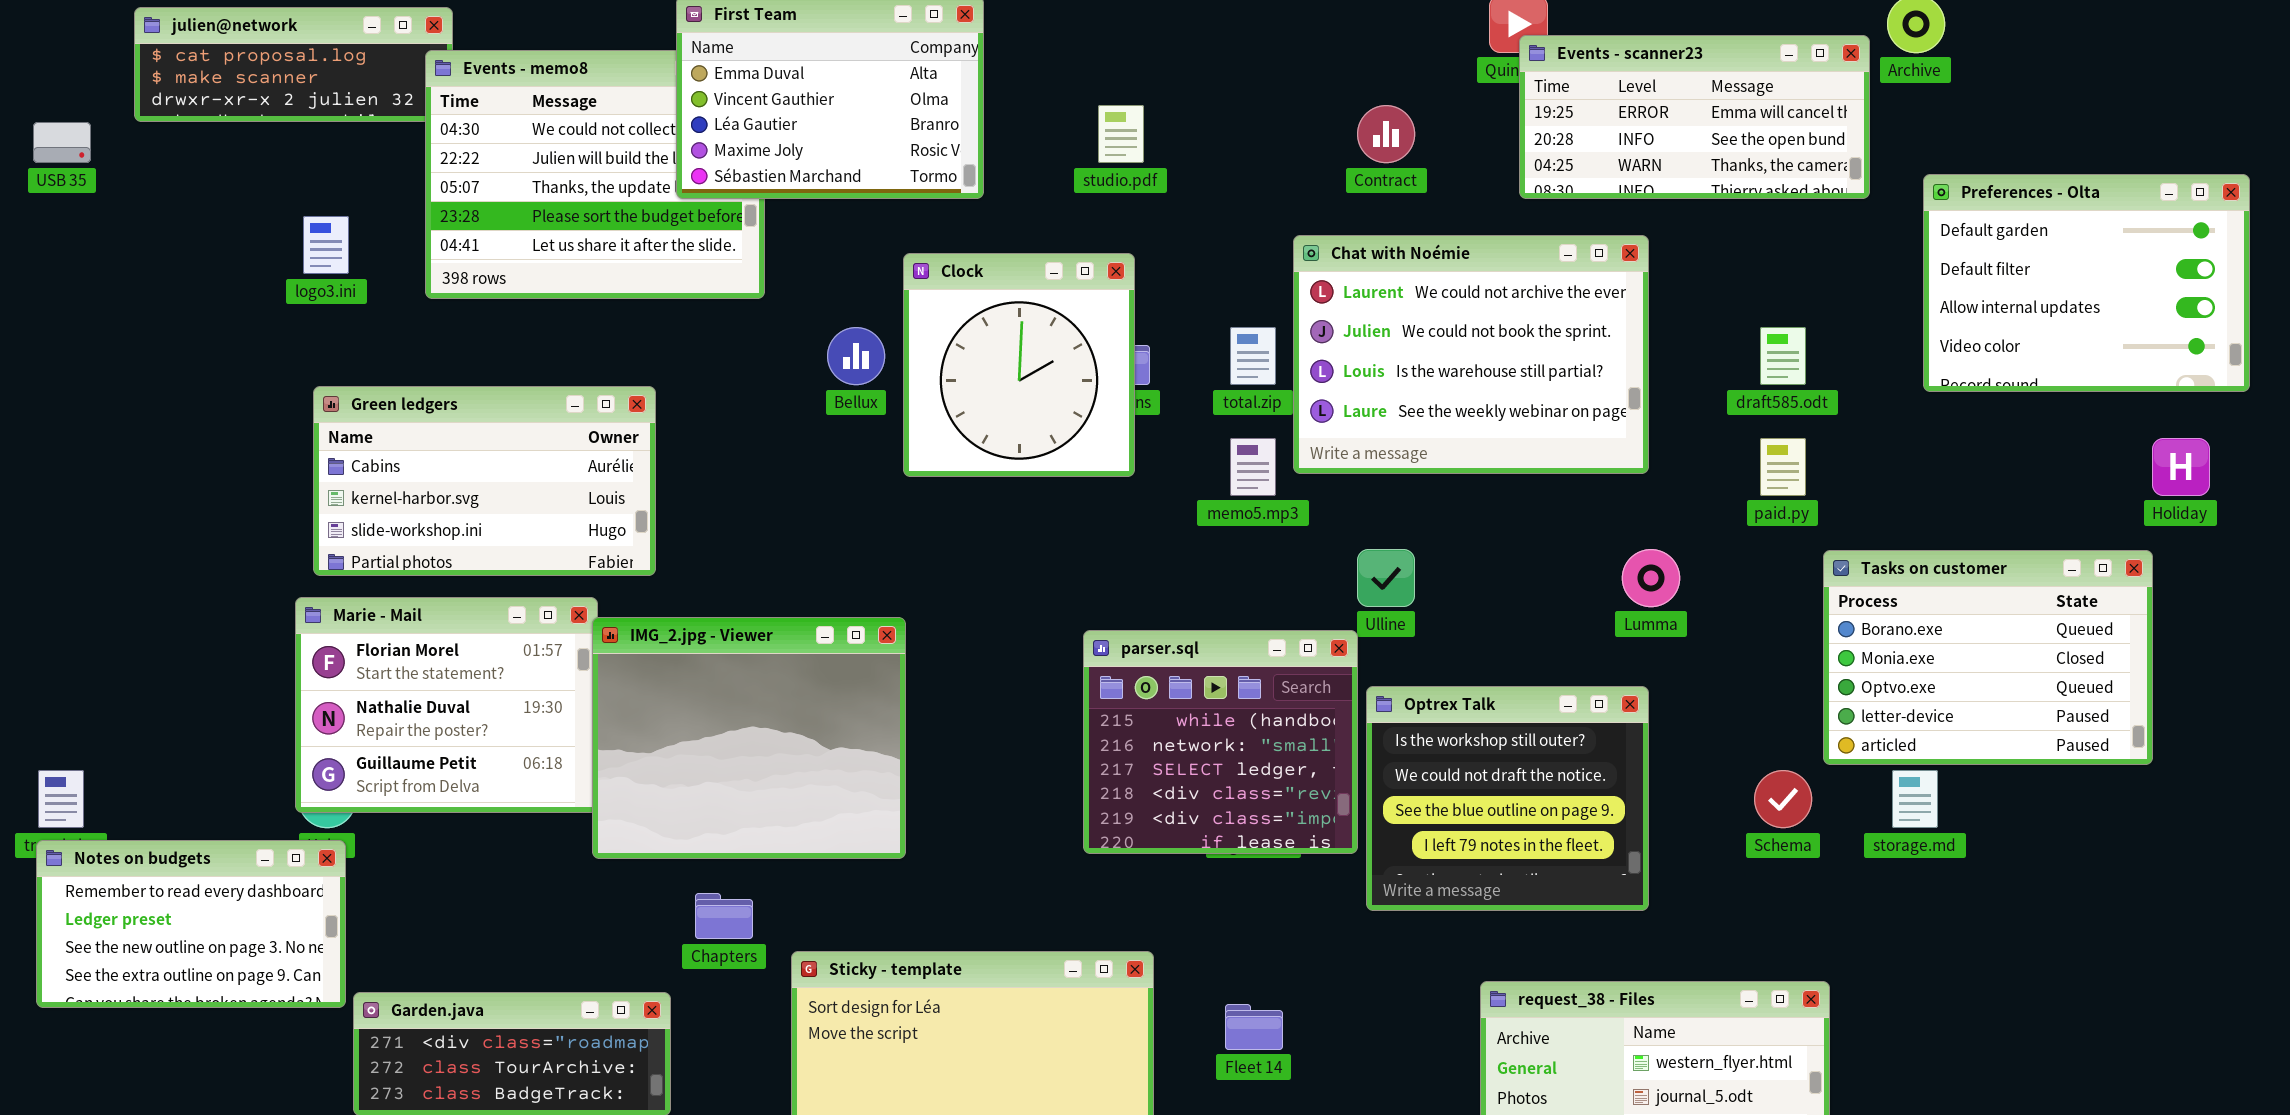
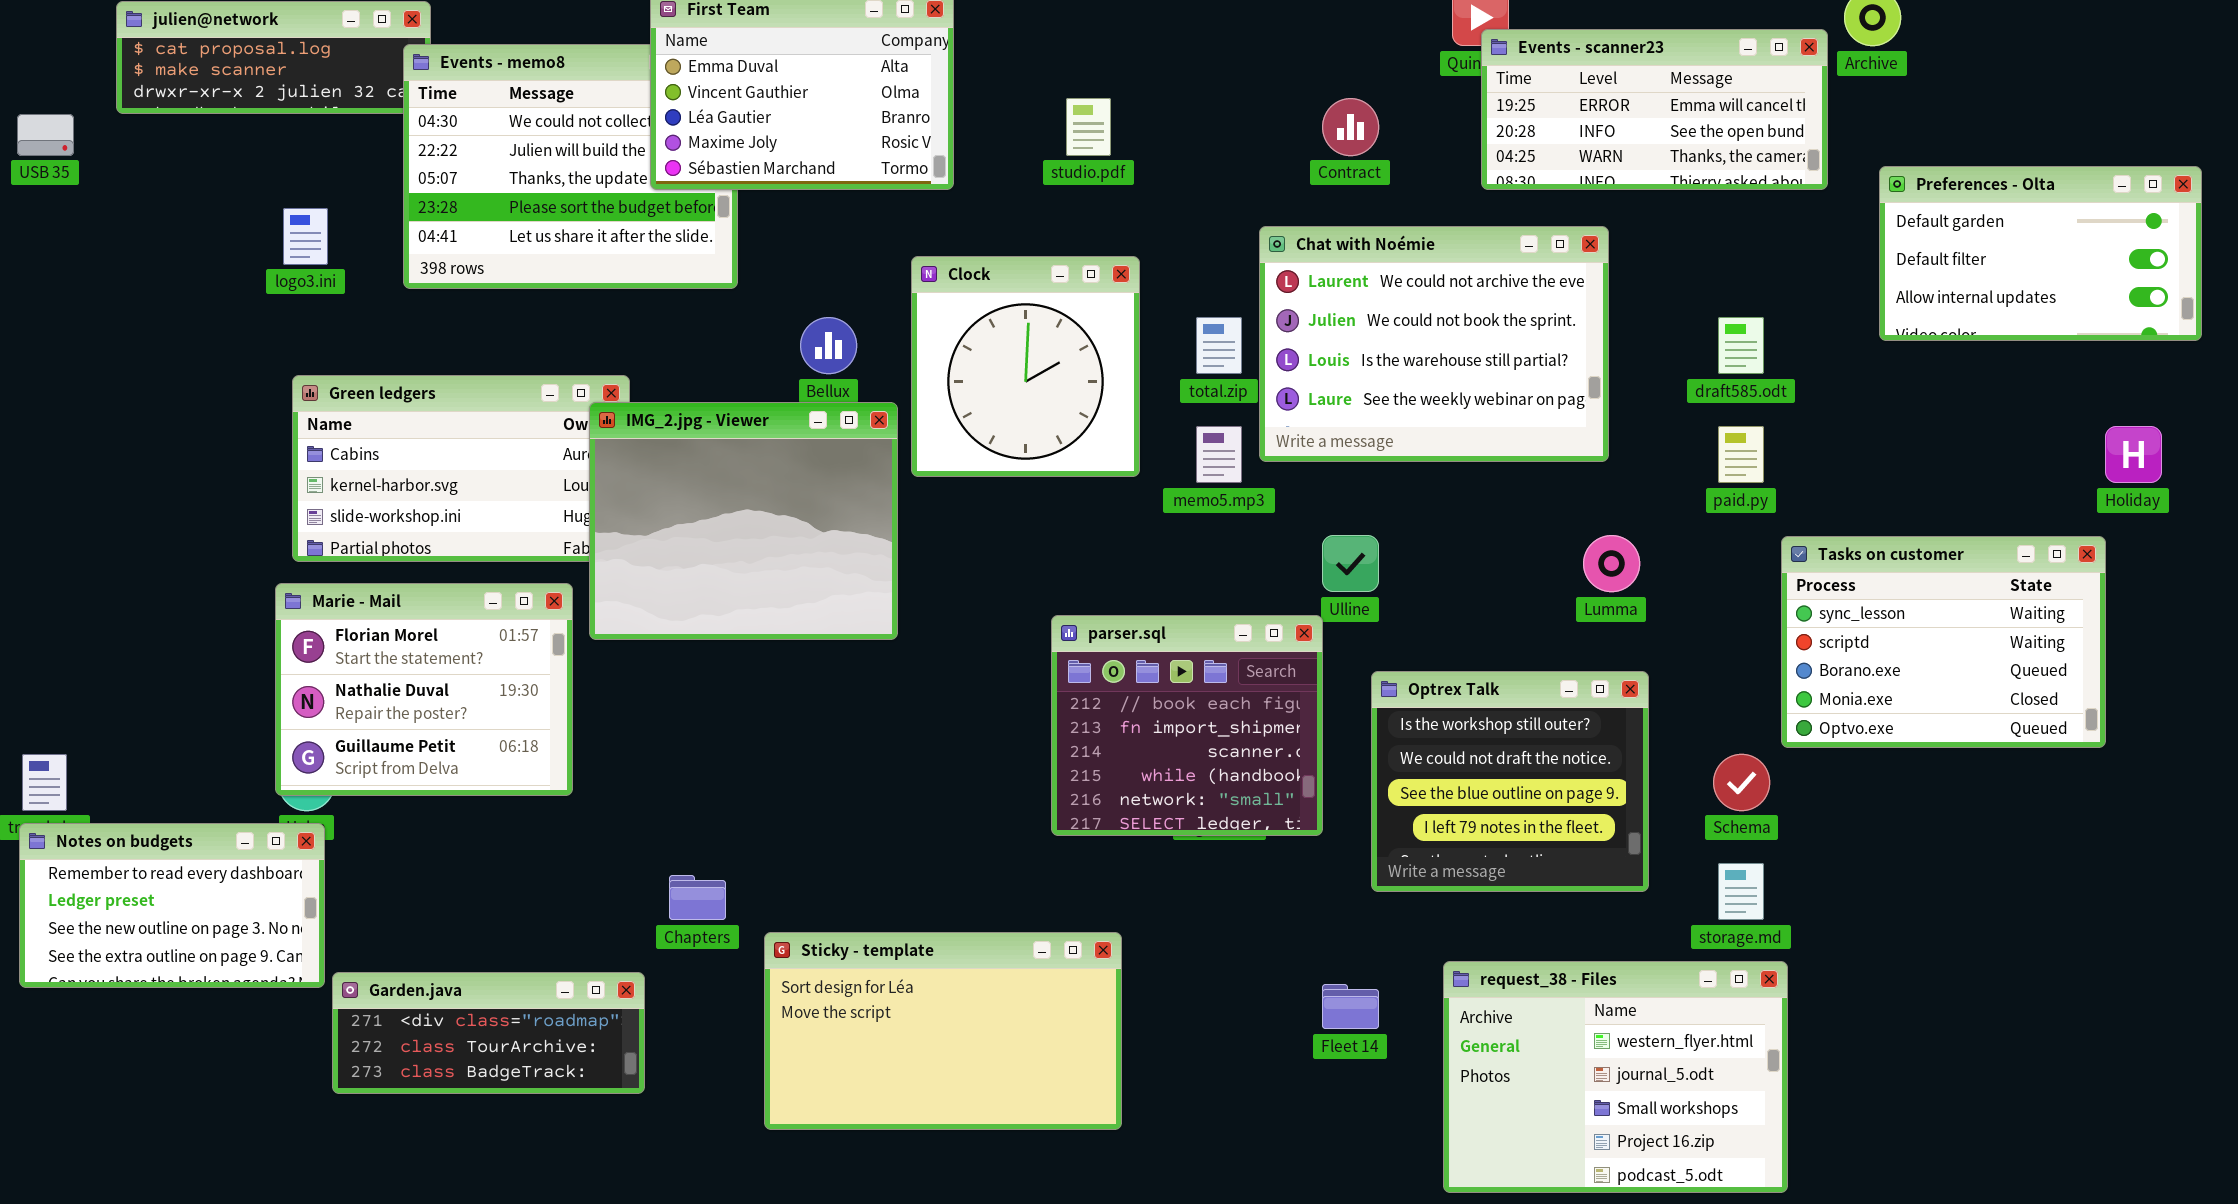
Preferences - Olta: [1923,174,2250,392] -> [1879,166,2202,341], resized
Clock: [903,253,1135,477] -> [911,256,1140,477], moved
Tasks on customer: [1823,550,2153,765] -> [1781,536,2106,748], scrolled up 2 rows
IMG_2.jpg - Viewer: [592,617,906,859] -> [589,402,898,640], moved
parser.sql: [1083,630,1358,854] -> [1051,615,1323,836], scrolled up 3 rows
Optrex Talk: [1366,686,1649,911] -> [1371,671,1649,892], moved
storage.md: [1892,770,1938,828] -> [1718,863,1764,920], moved
Fleet 14: [1225,1004,1283,1050] -> [1322,984,1379,1029], moved

